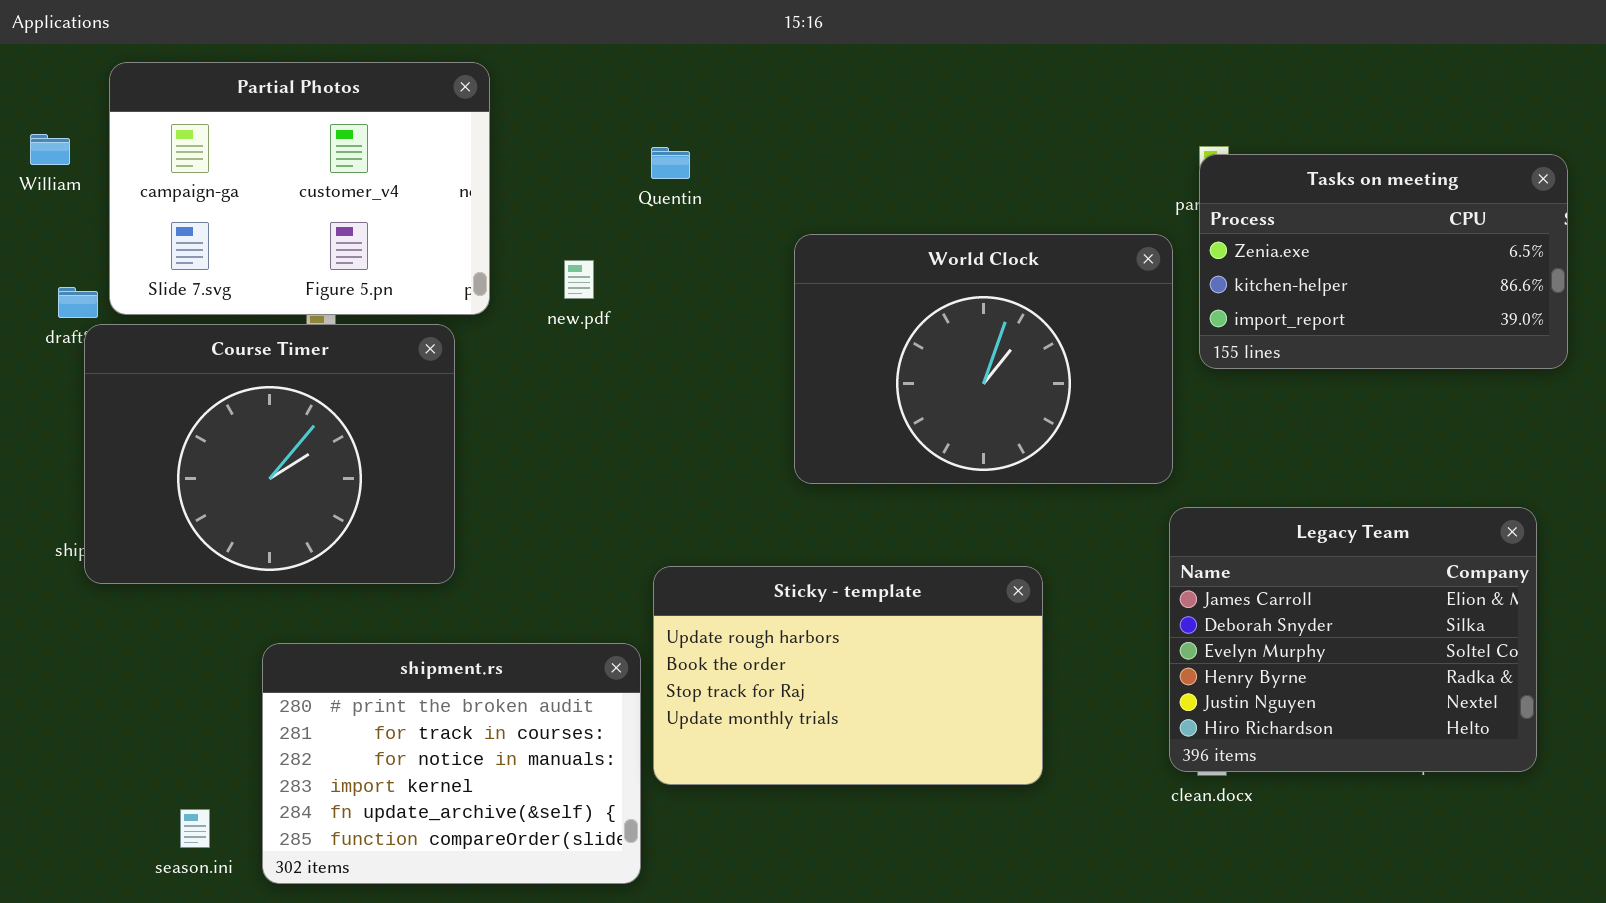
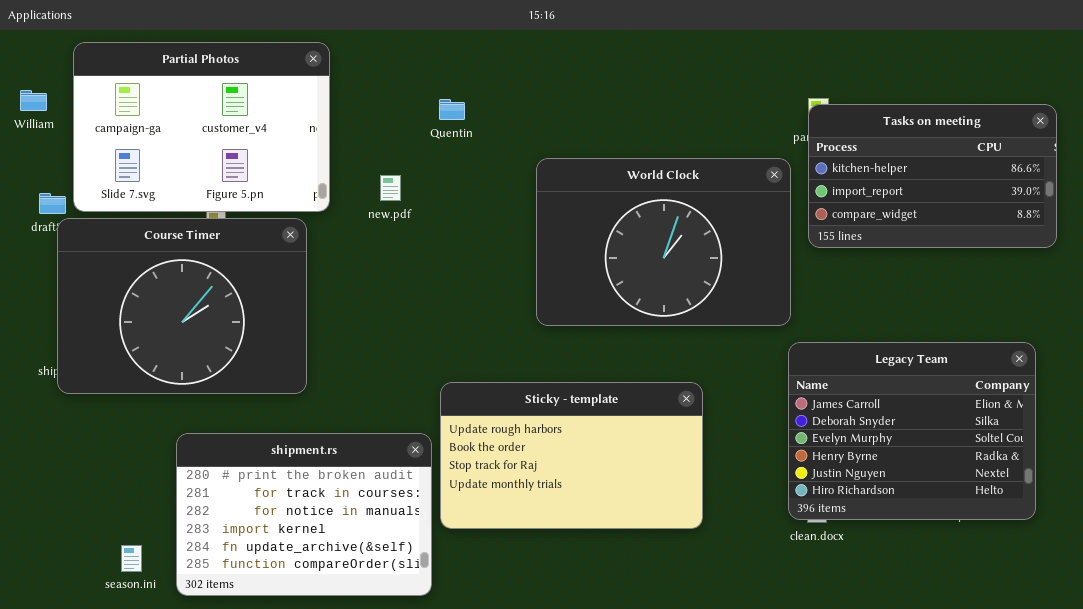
Tasks on meeting: [1199,154,1568,369] -> [808,104,1057,248], scrolled down 1 row

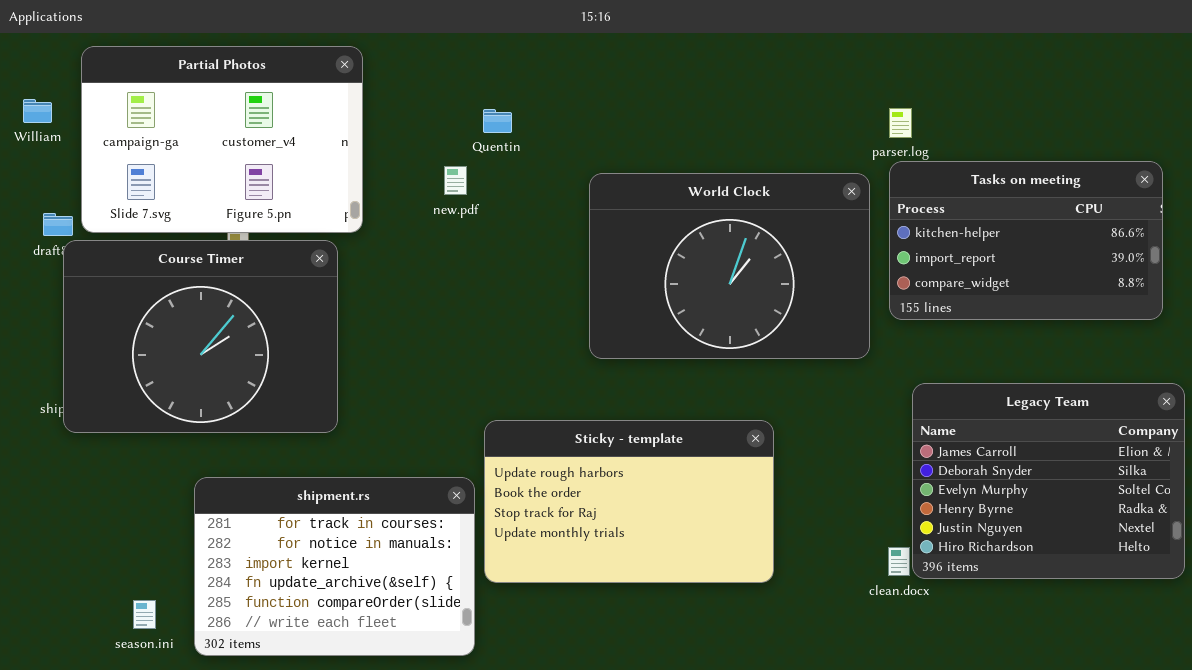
Tasks on meeting: [808,104,1057,248] -> [889,161,1163,320], moved
new.pdf: [380,175,401,201] -> [444,166,467,195], moved
Legacy Team: [788,342,1036,520] -> [912,383,1185,579], moved
shipment.rs: [176,433,432,596] -> [194,477,475,656], scrolled down 1 row

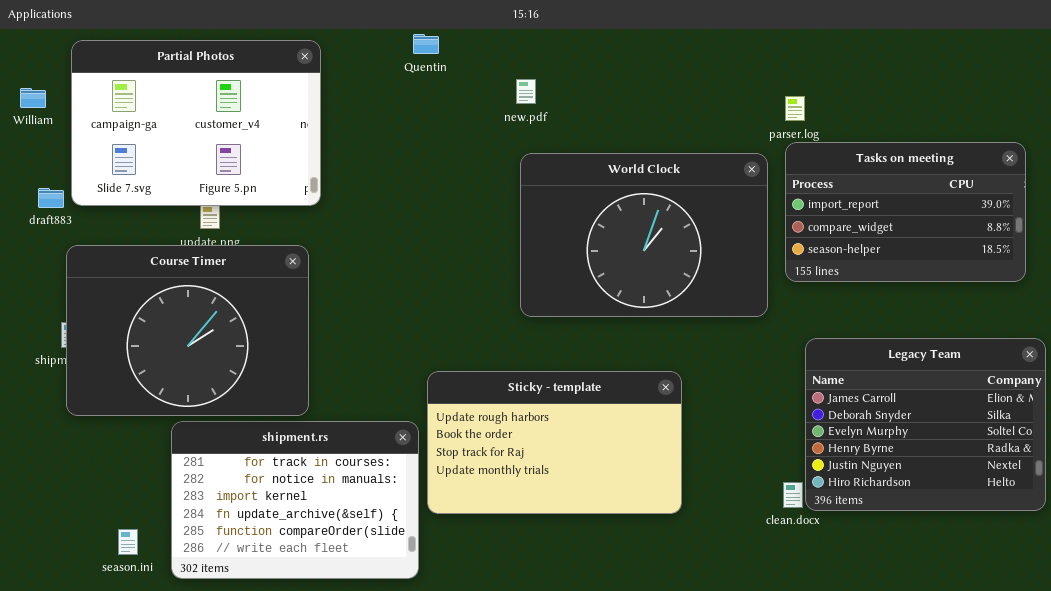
Quentin: [483,109,512,133] -> [413,34,439,54], moved
Tasks on meeting: [889,161,1163,320] -> [785,142,1026,282], scrolled down 1 row
new.pdf: [444,166,467,195] -> [516,79,536,104], moved
Course Timer: [63,240,338,433] -> [66,245,309,416], moved

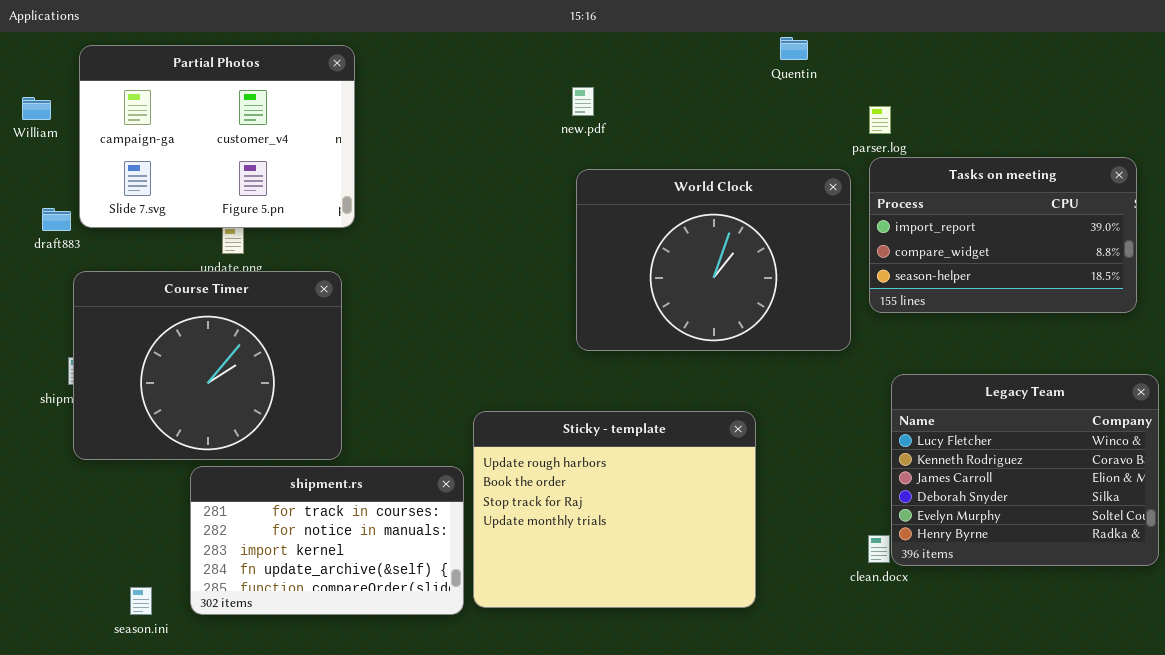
Quentin: [413,34,439,54] -> [780,37,808,60], moved
Legacy Team: [805,338,1046,511] -> [891,374,1159,566], scrolled up 2 rows
Sticky - template: [427,371,682,514] -> [473,411,756,608], resized
shipment.rs: [171,421,419,579] -> [190,466,464,615], resized

